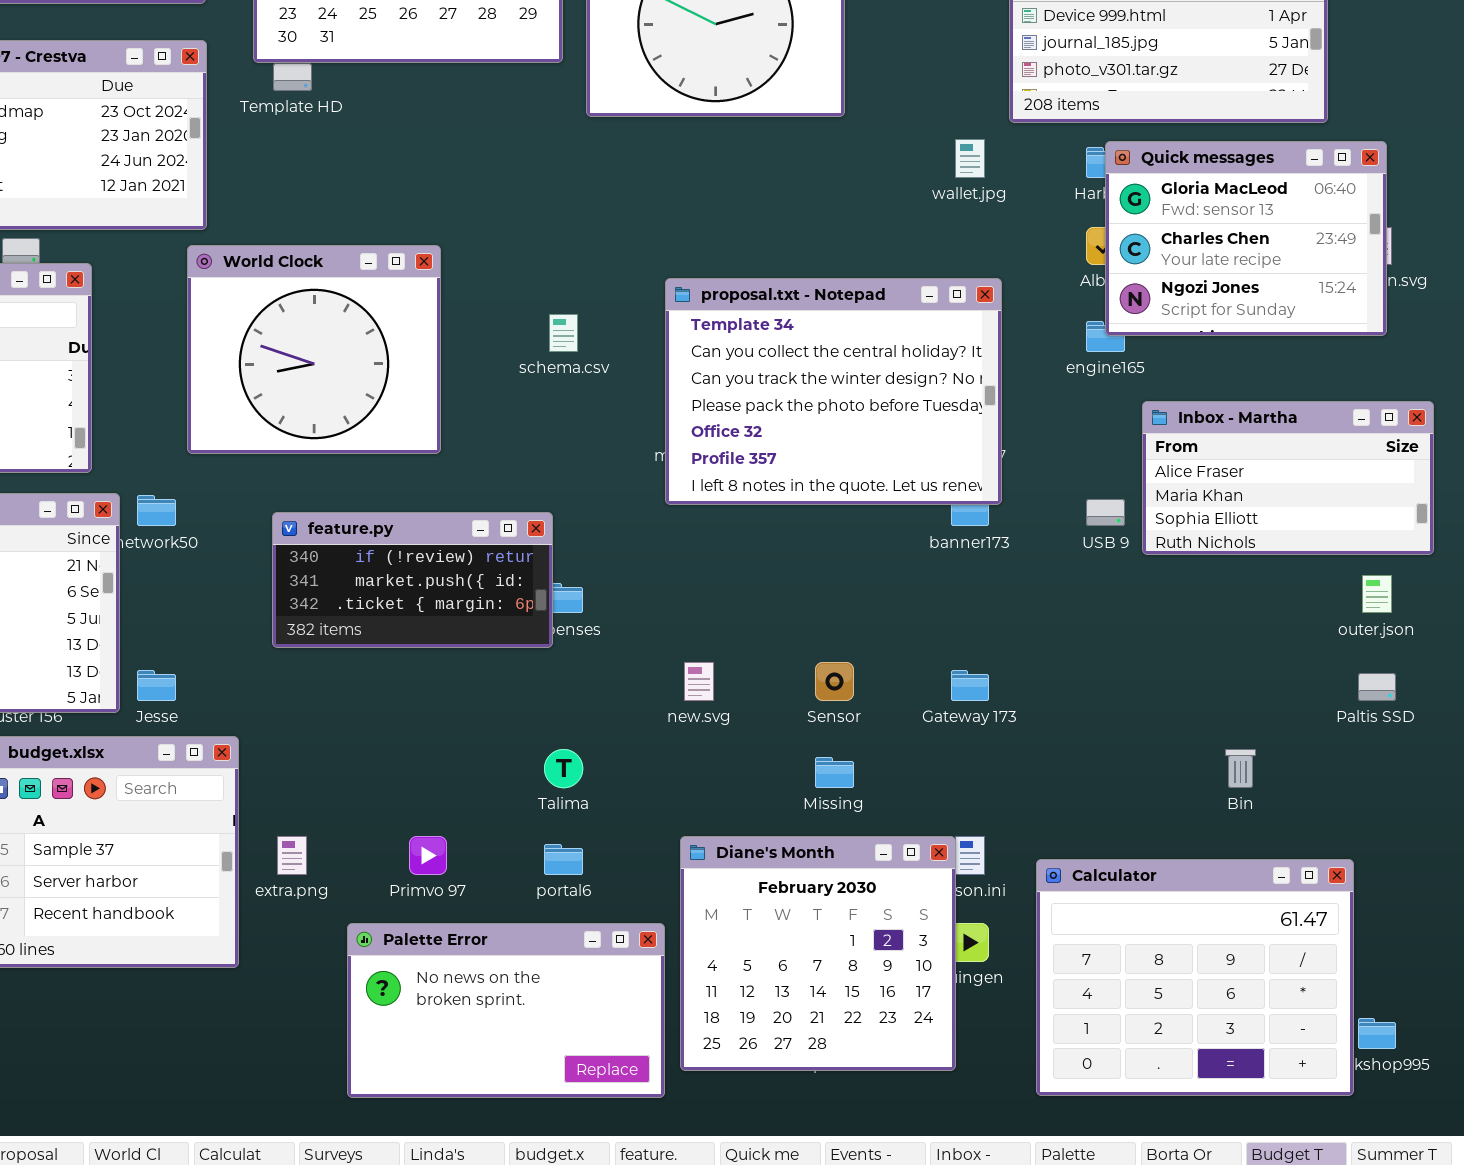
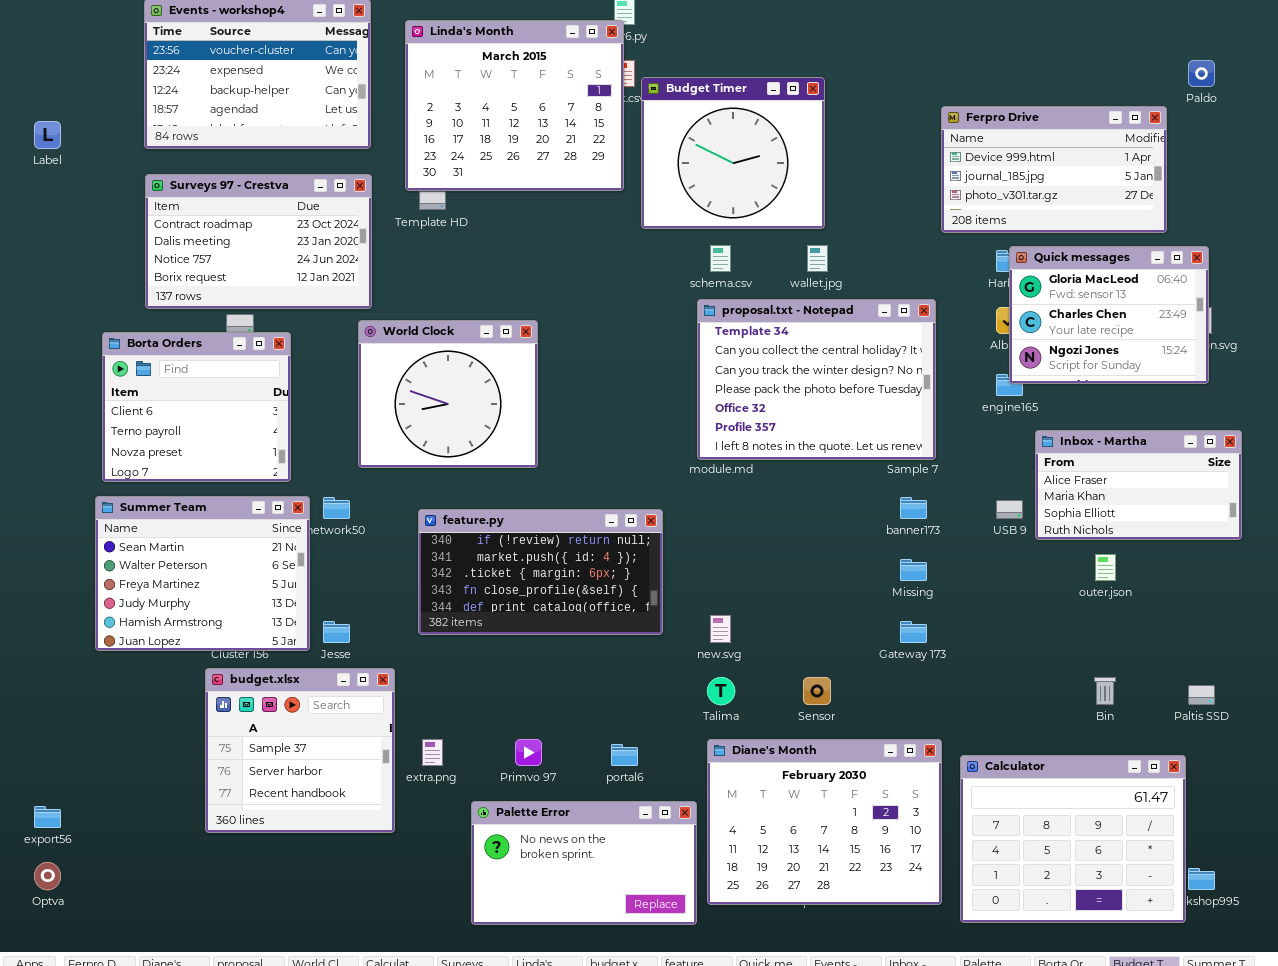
wallet.jpg: [955,139,985,178] -> [807,245,828,272], moved
proposal.txt - Notepad: [665,278,1002,505] -> [697,299,936,460], moved
schema.csv: [549,314,578,352] -> [710,245,731,272], moved
feature.py: [272,512,553,648] -> [418,509,663,635], resized
outer.json: [1362,575,1392,613] -> [1095,554,1116,581], moved
Sensor: [815,662,854,701] -> [803,677,831,705], moved
Paltis SSD: [1358,673,1396,701] -> [1188,685,1215,705], moved
Talima: [544,749,583,788] -> [707,677,735,705], moved
Missing: [815,757,854,788] -> [900,559,927,581], moved
Diane's Month: [680,836,956,1071] -> [707,739,942,905], resized

